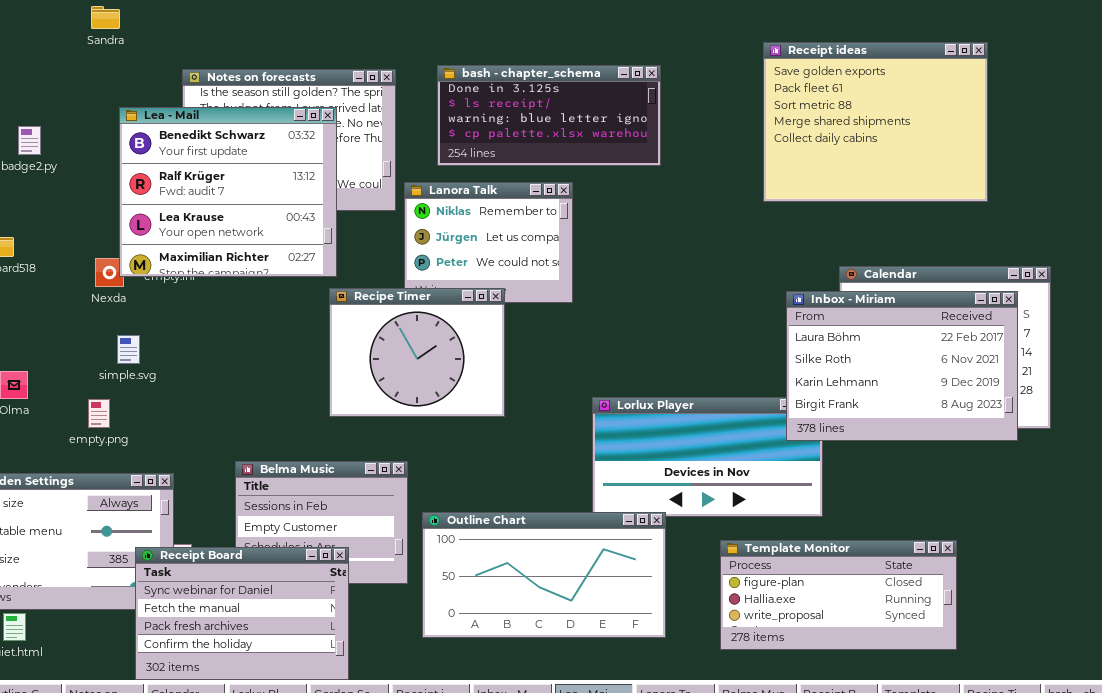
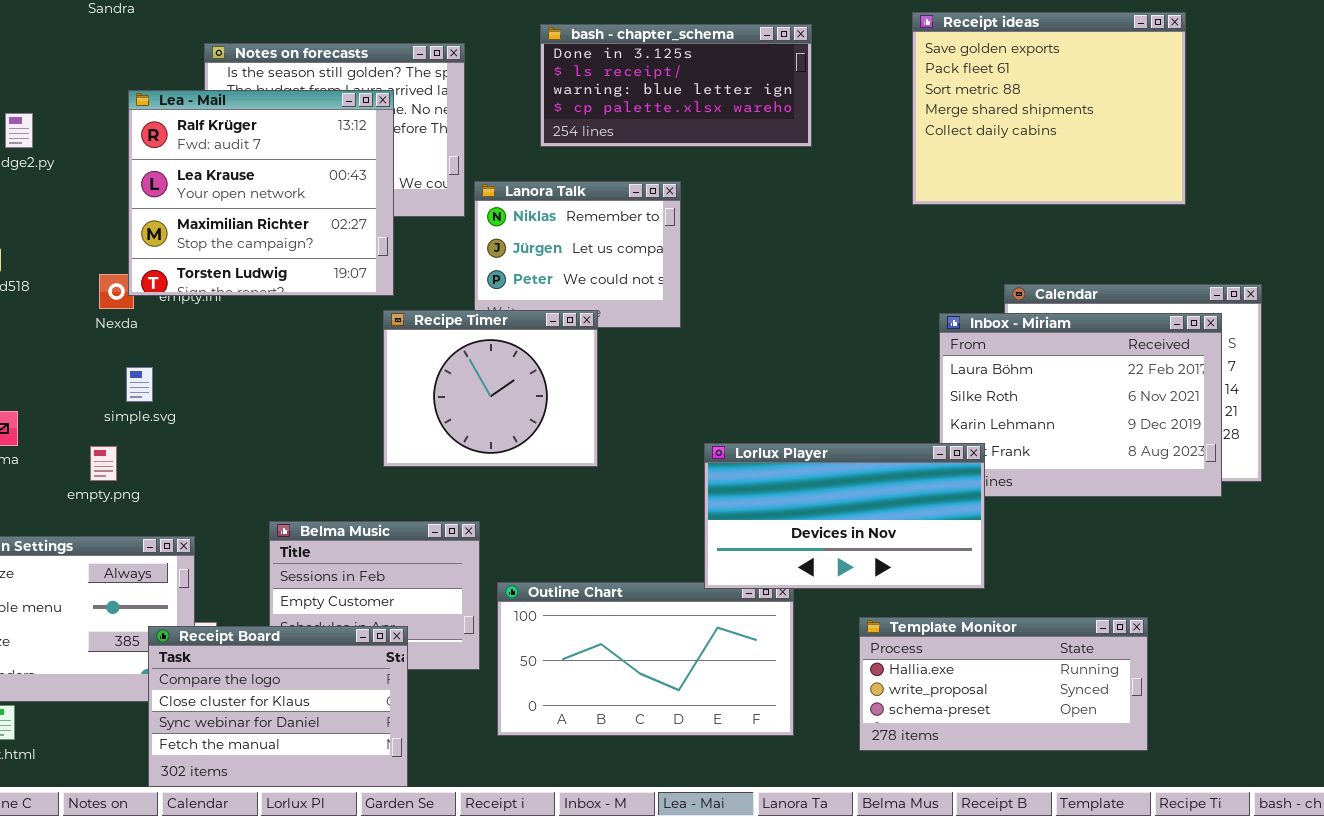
bash - chapter_schema: [437,65,661,166] -> [540,24,812,147], moved
Lea - Mail: [119,107,337,277] -> [128,90,394,296], scrolled down 1 row
Lorlux Player: [592,397,823,517] -> [704,443,985,589], raised
Template Monitor: [720,540,957,650] -> [859,617,1148,751], scrolled down 1 row
Receipt Board: [135,547,349,680] -> [148,626,408,787], scrolled up 2 rows

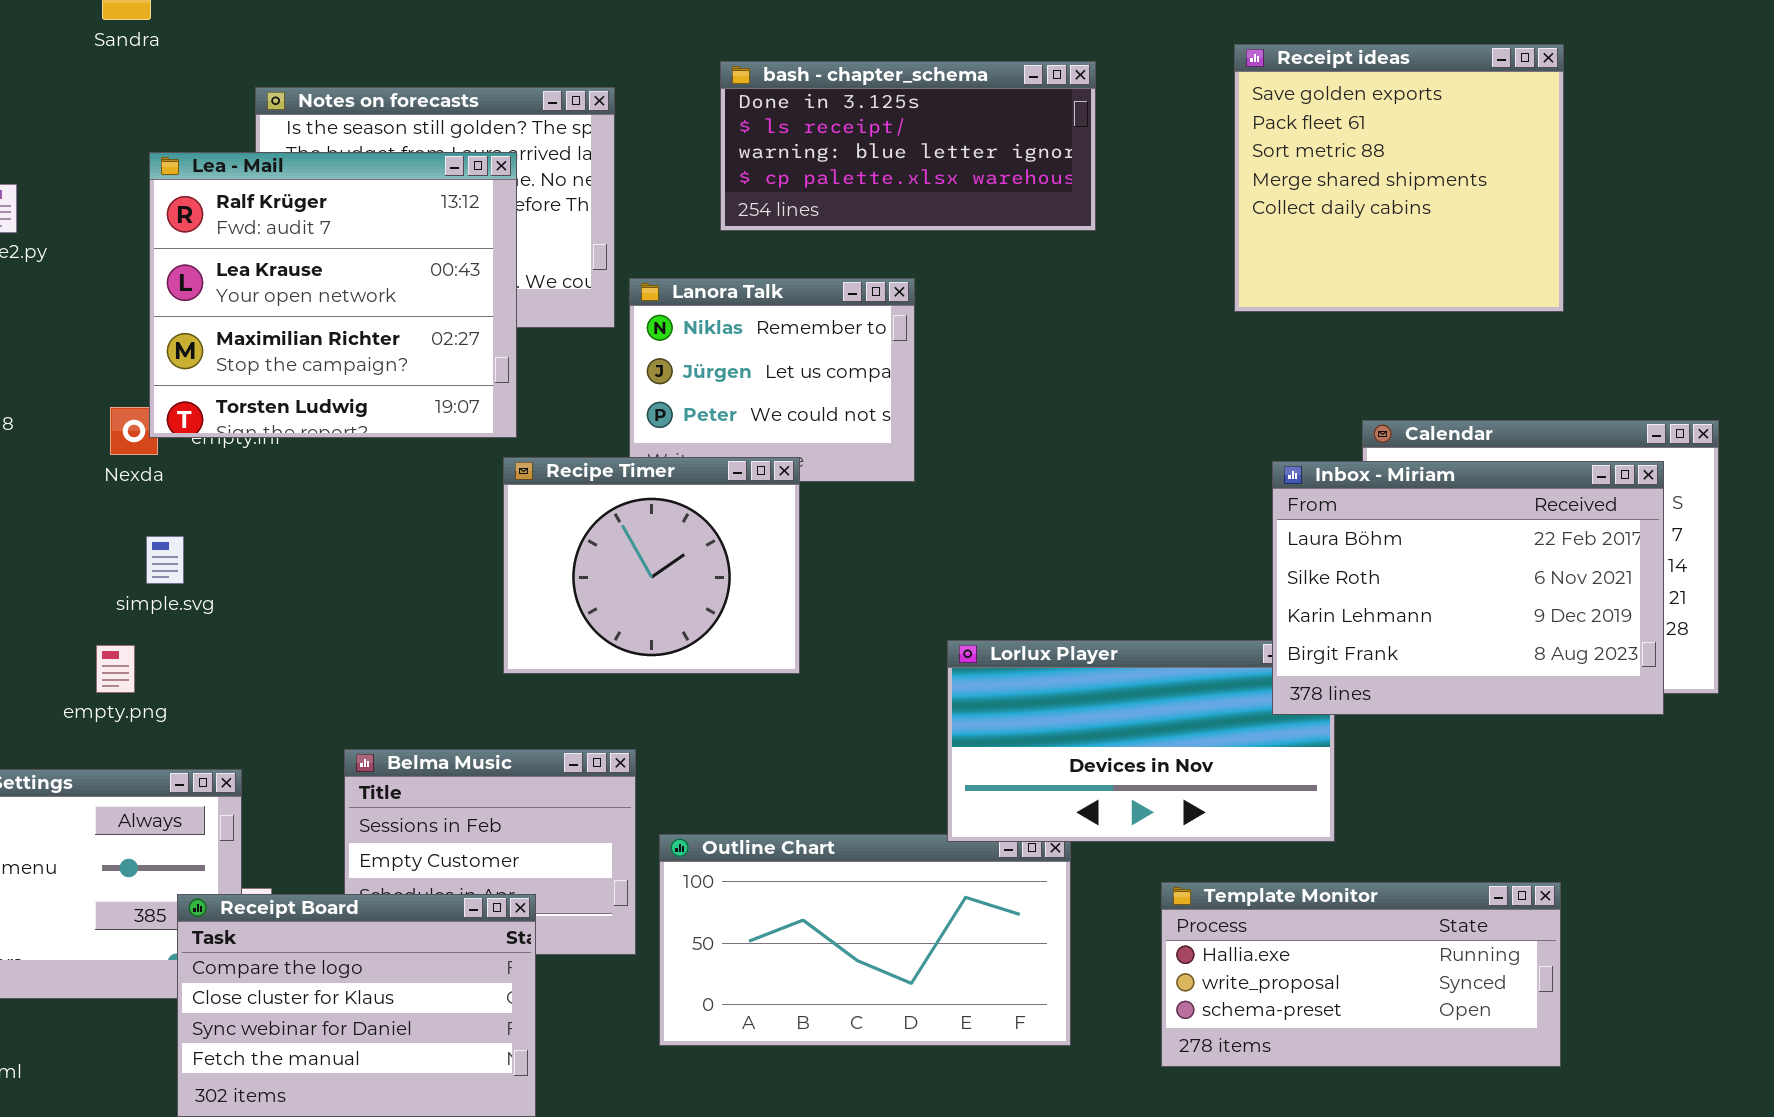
Receipt ideas: [912,12,1186,205] -> [1234,44,1564,312], resized
Inbox - Miriam: [939,313,1222,497] -> [1272,461,1664,715], raised

